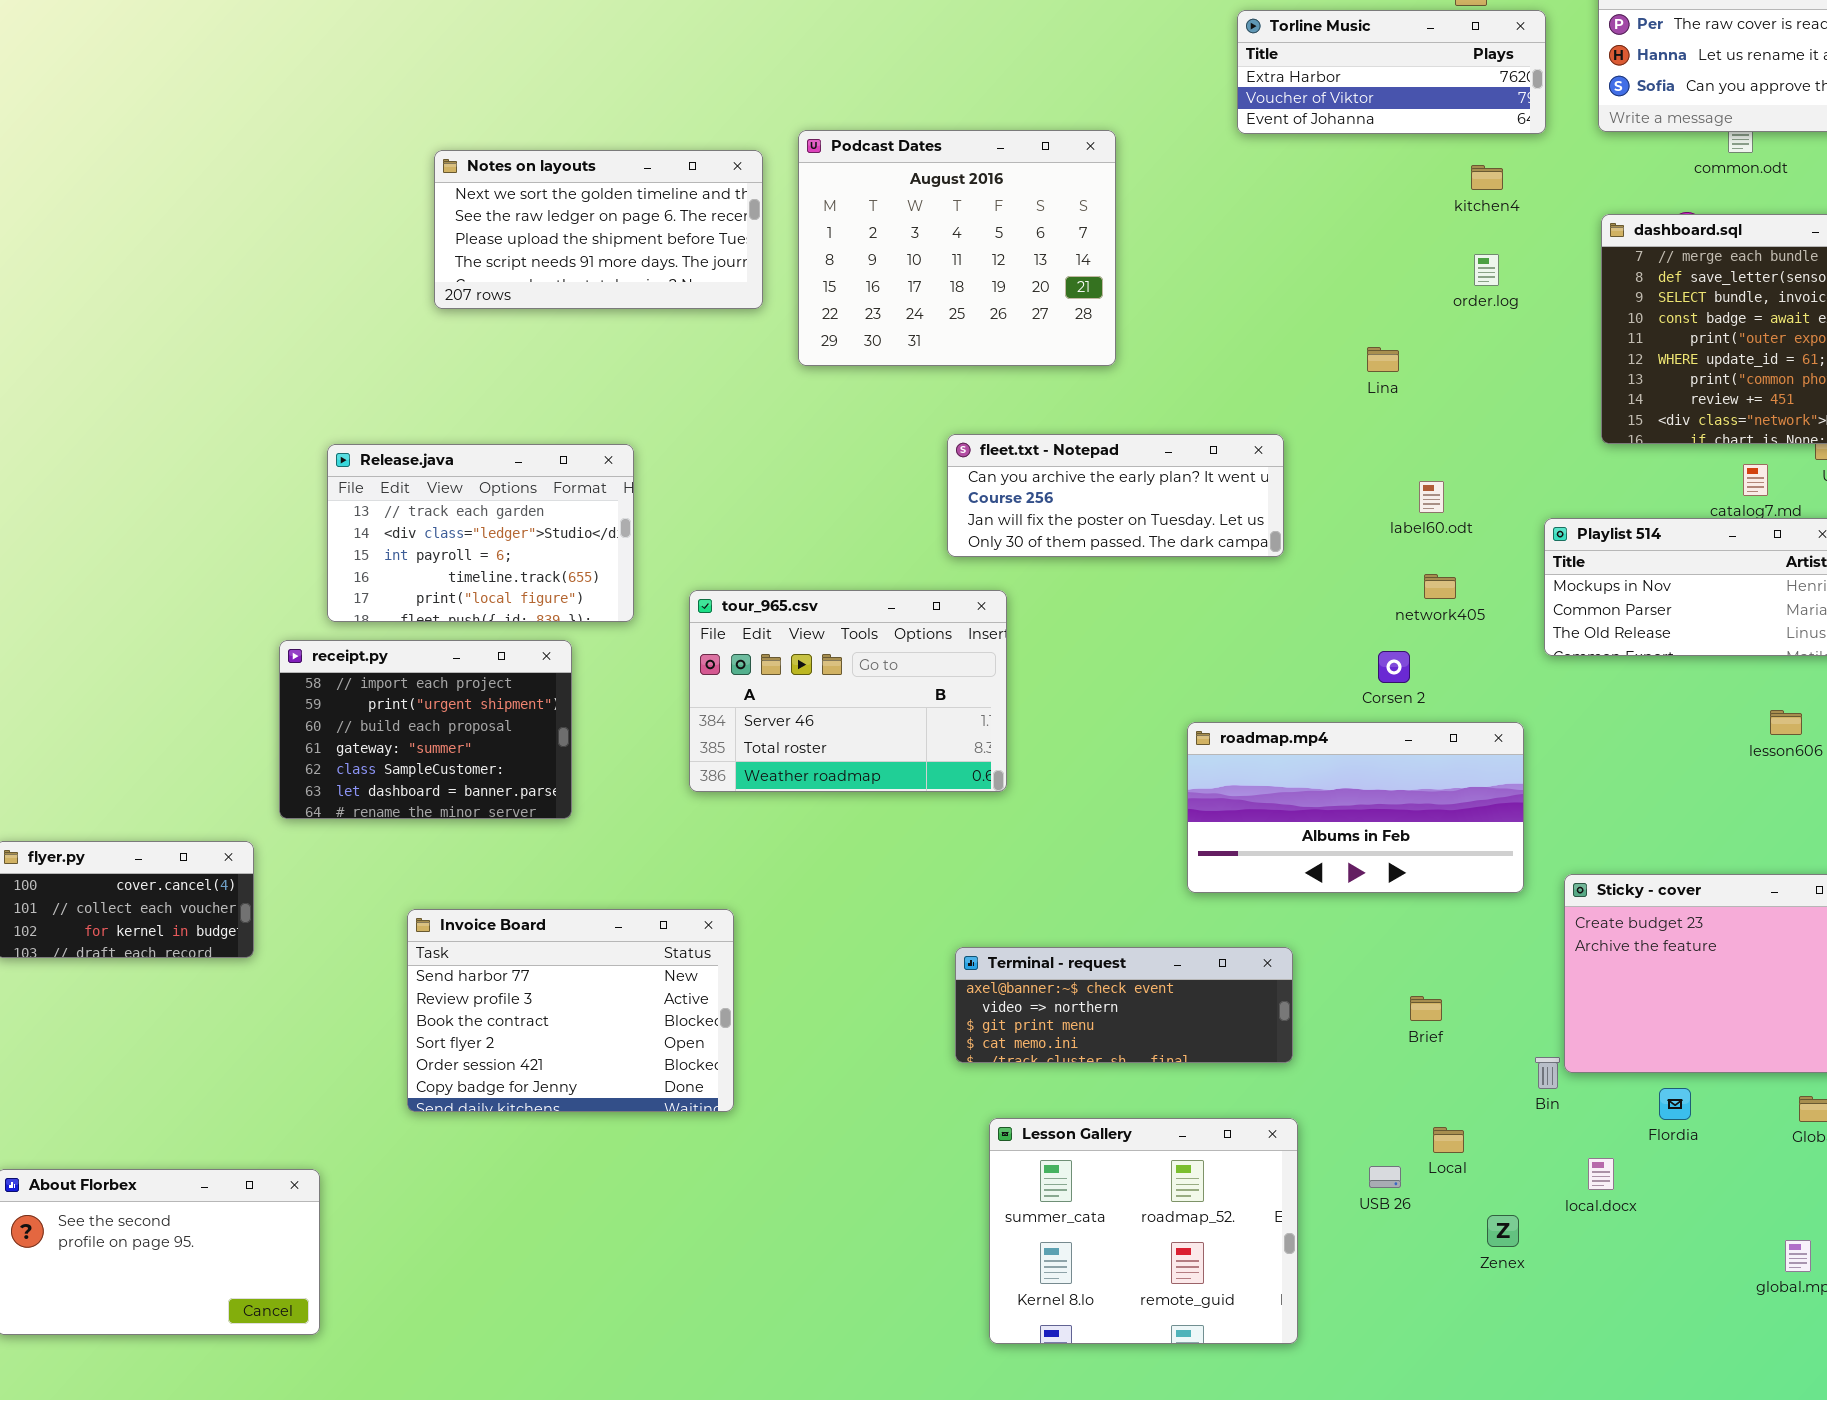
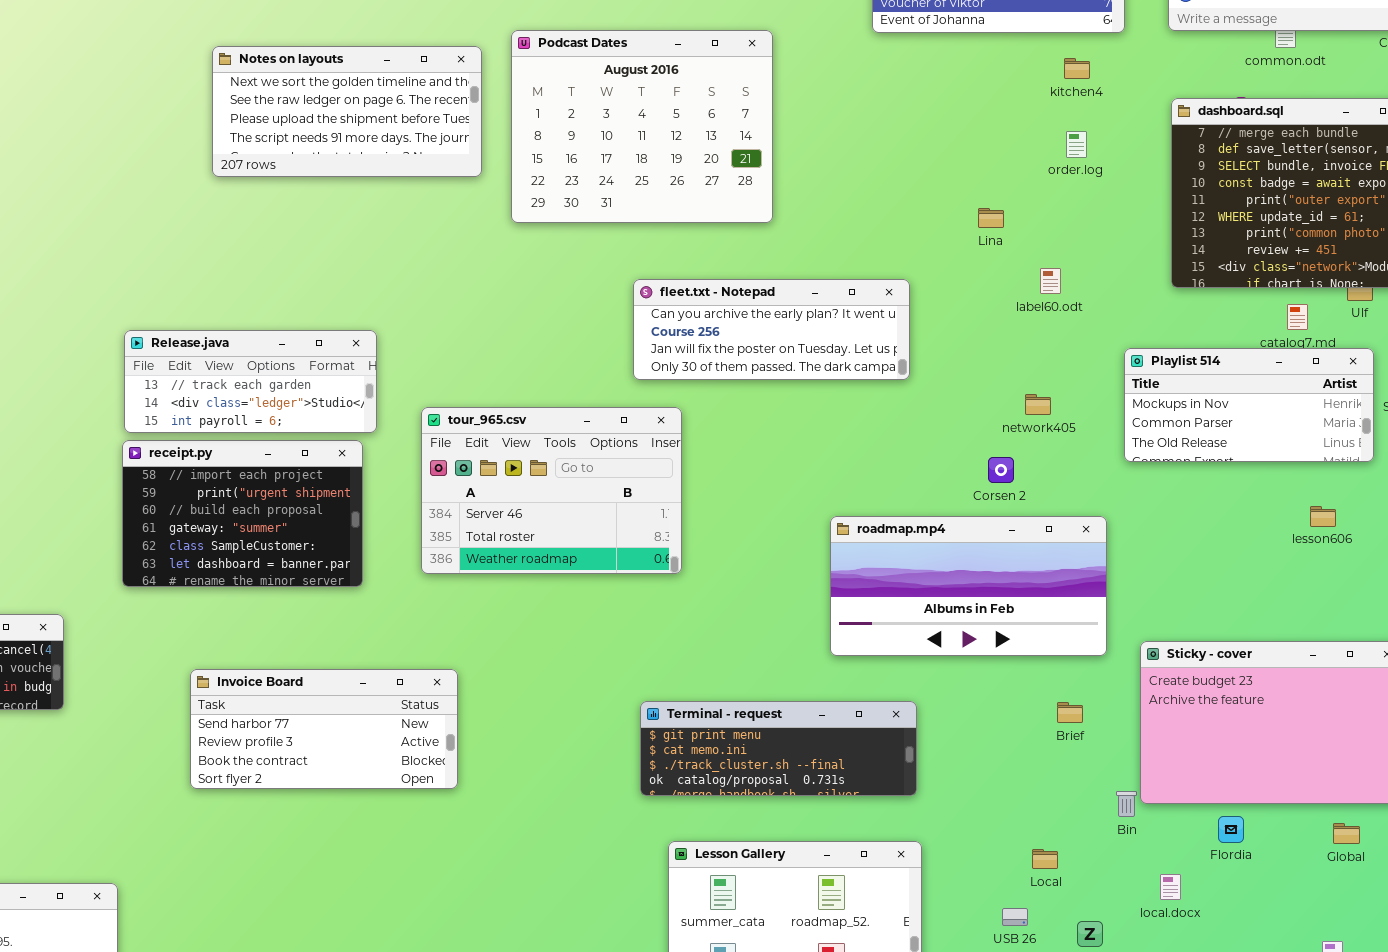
Release.java: [327,444,634,622] -> [124,330,377,433], resized
label60.odt: [1419,481,1444,513] -> [1040,268,1061,294], moved
receipt.py: [279,640,572,819] -> [122,440,363,587], moved
Invoice Board: [407,909,734,1112] -> [190,669,458,789], resized
Terminal - request: [955,947,1293,1063] -> [640,701,917,796], scrolled down 2 rows
Brief: [1410,996,1442,1021] -> [1057,702,1083,723], moved
USB 26: [1369,1166,1401,1188] -> [1002,908,1028,926], moved

